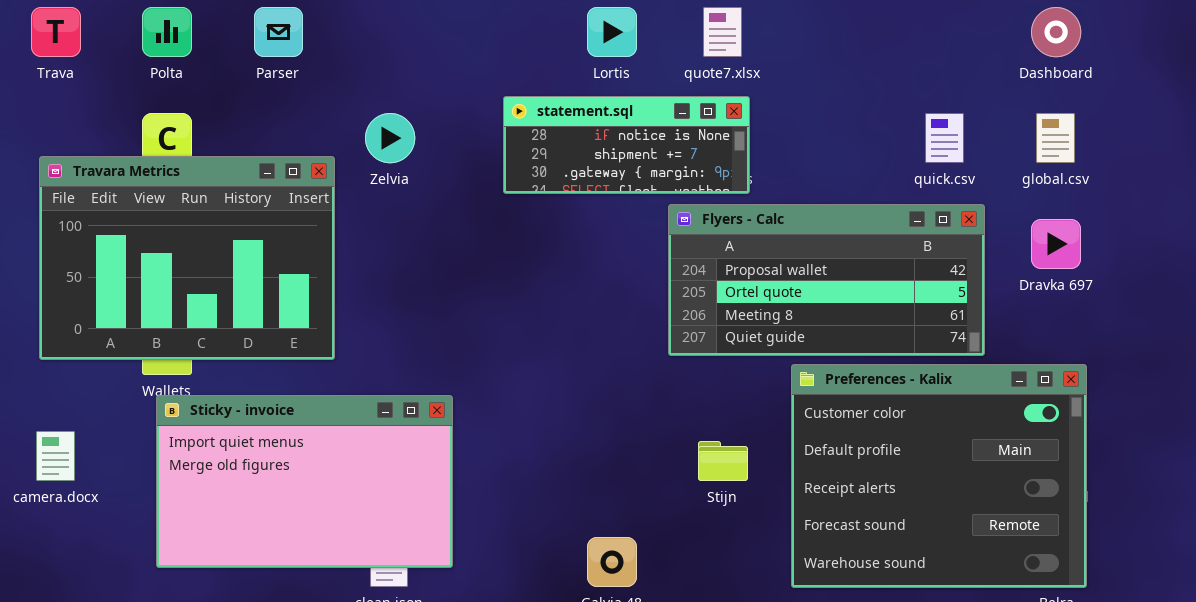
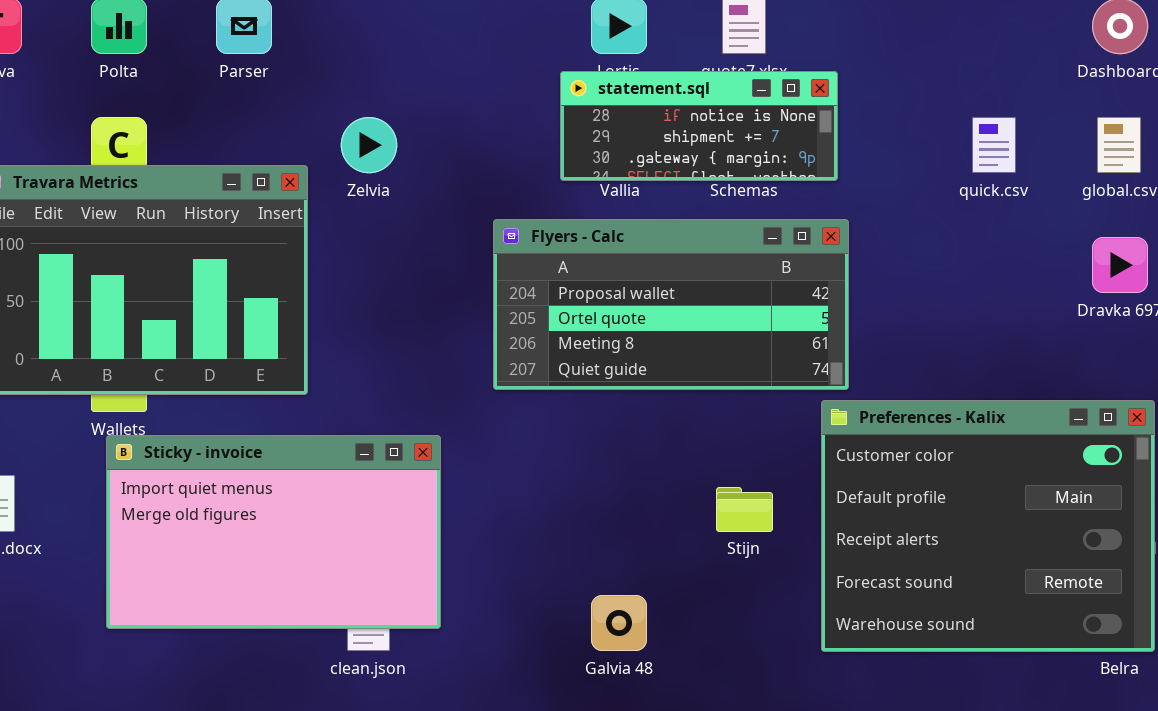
statement.sql: [503,96,750,194] -> [560,71,838,181], moved
Flyers - Calc: [668,204,985,356] -> [493,219,849,390], moved

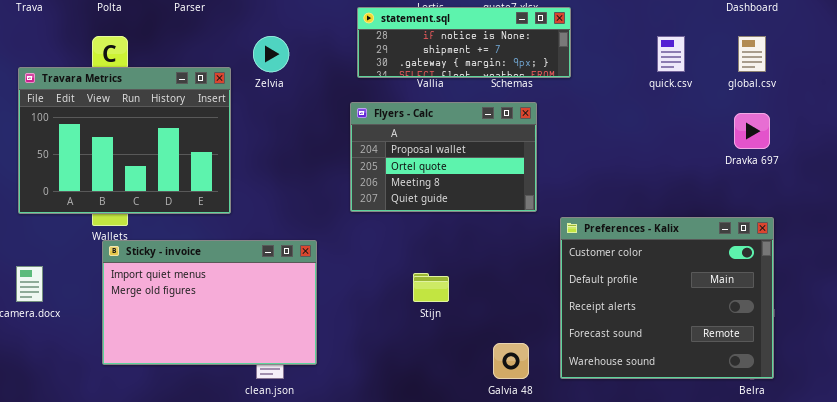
statement.sql: [560,71,838,181] -> [357,7,571,78], resized
Flyers - Calc: [493,219,849,390] -> [350,102,537,212], resized
Stijn: [716,487,773,532] -> [413,273,449,302], moved
Galvia 48: [591,595,647,651] -> [493,343,529,379], moved

